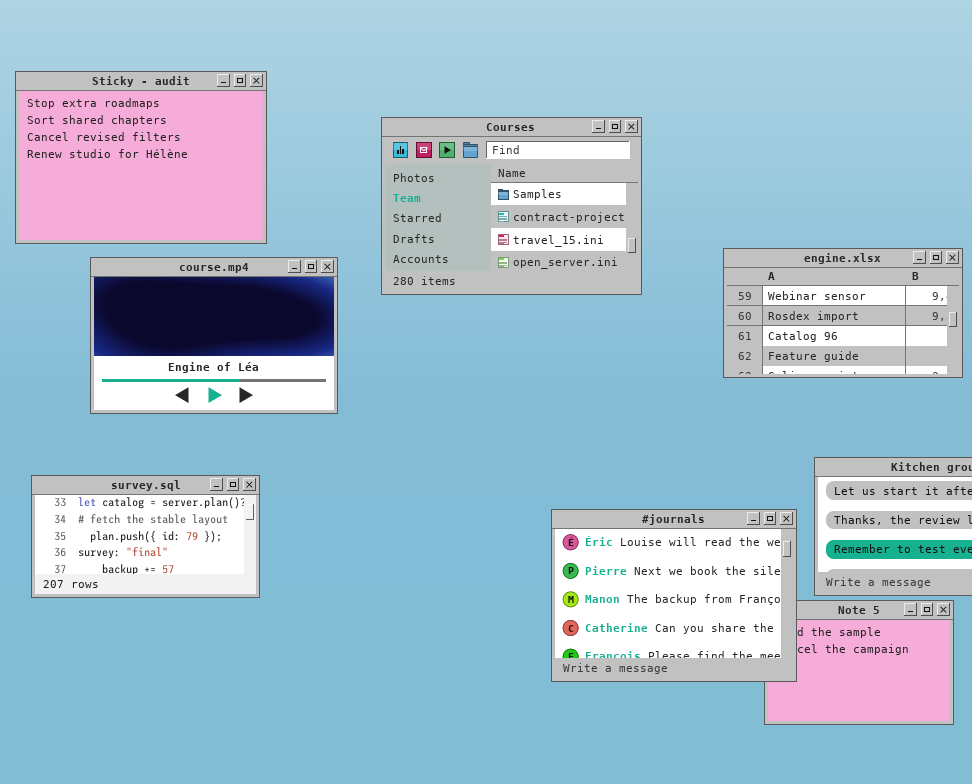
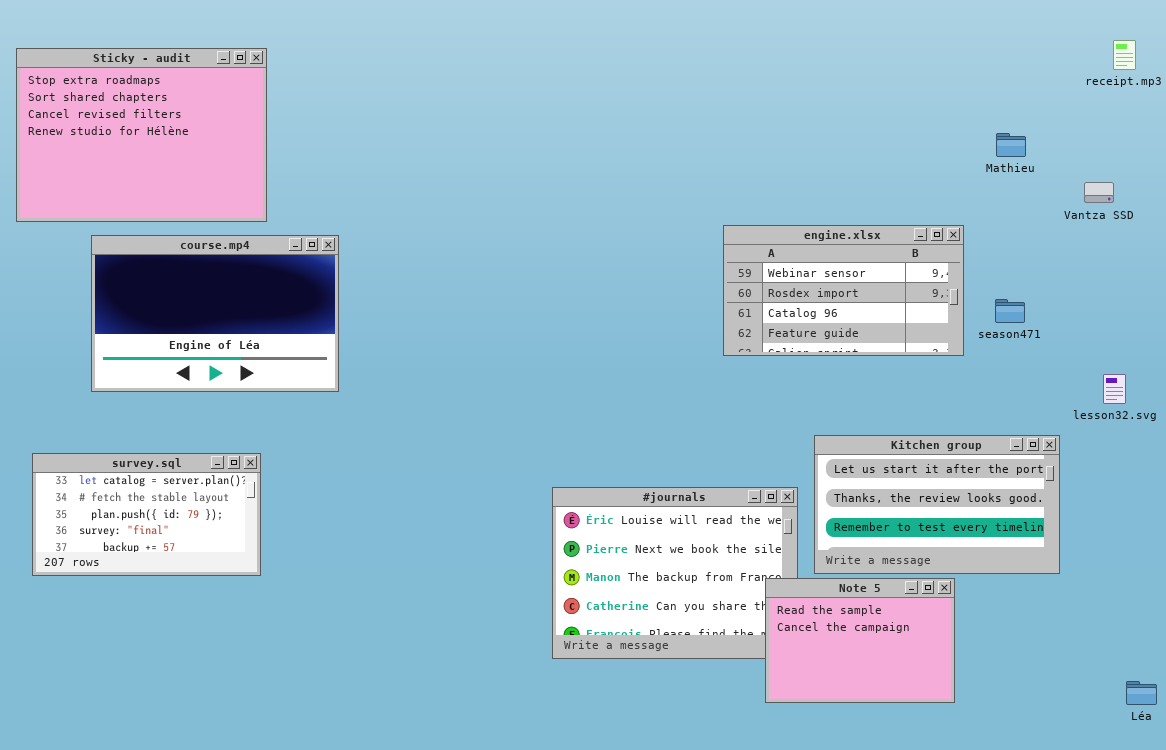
Courses: [381,117,642,295] -> none, closed
Note 5: [764,600,954,725] -> [765,578,955,703], raised

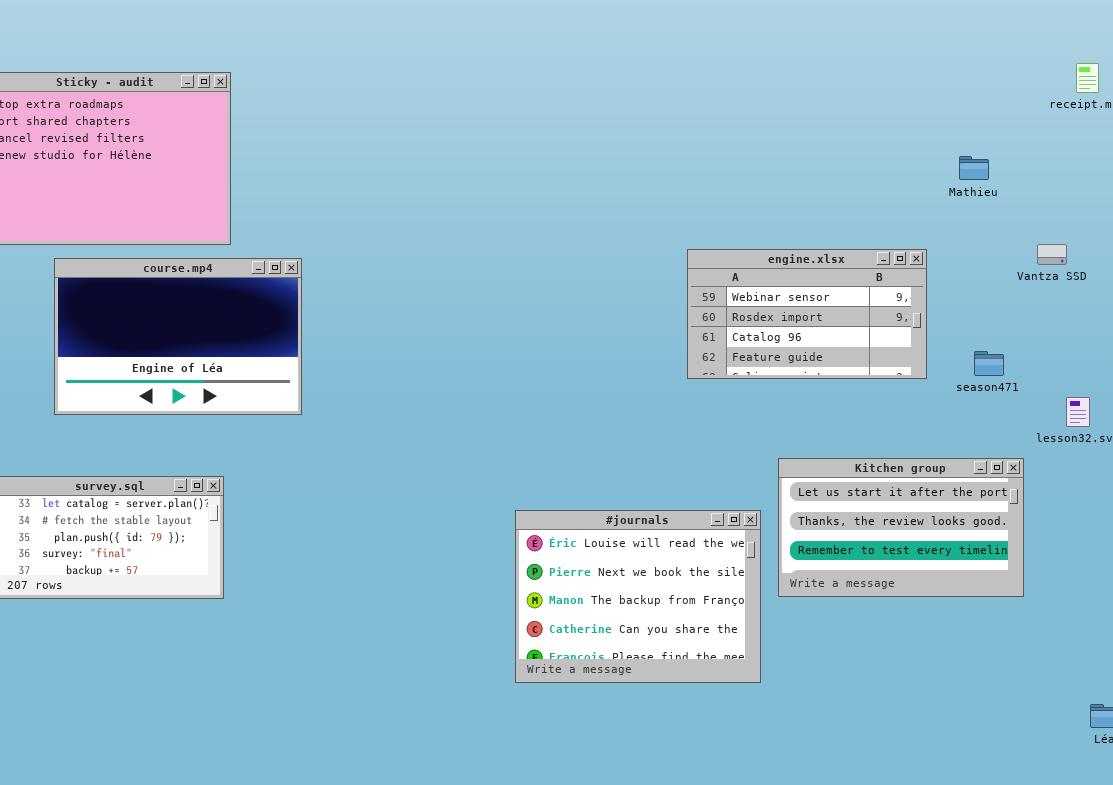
Vantza SSD: [1084,182,1114,203] -> [1037,244,1067,265], moved
season471: [995,299,1025,323] -> [974,351,1004,376], moved
Note 5: [765,578,955,703] -> none, closed

